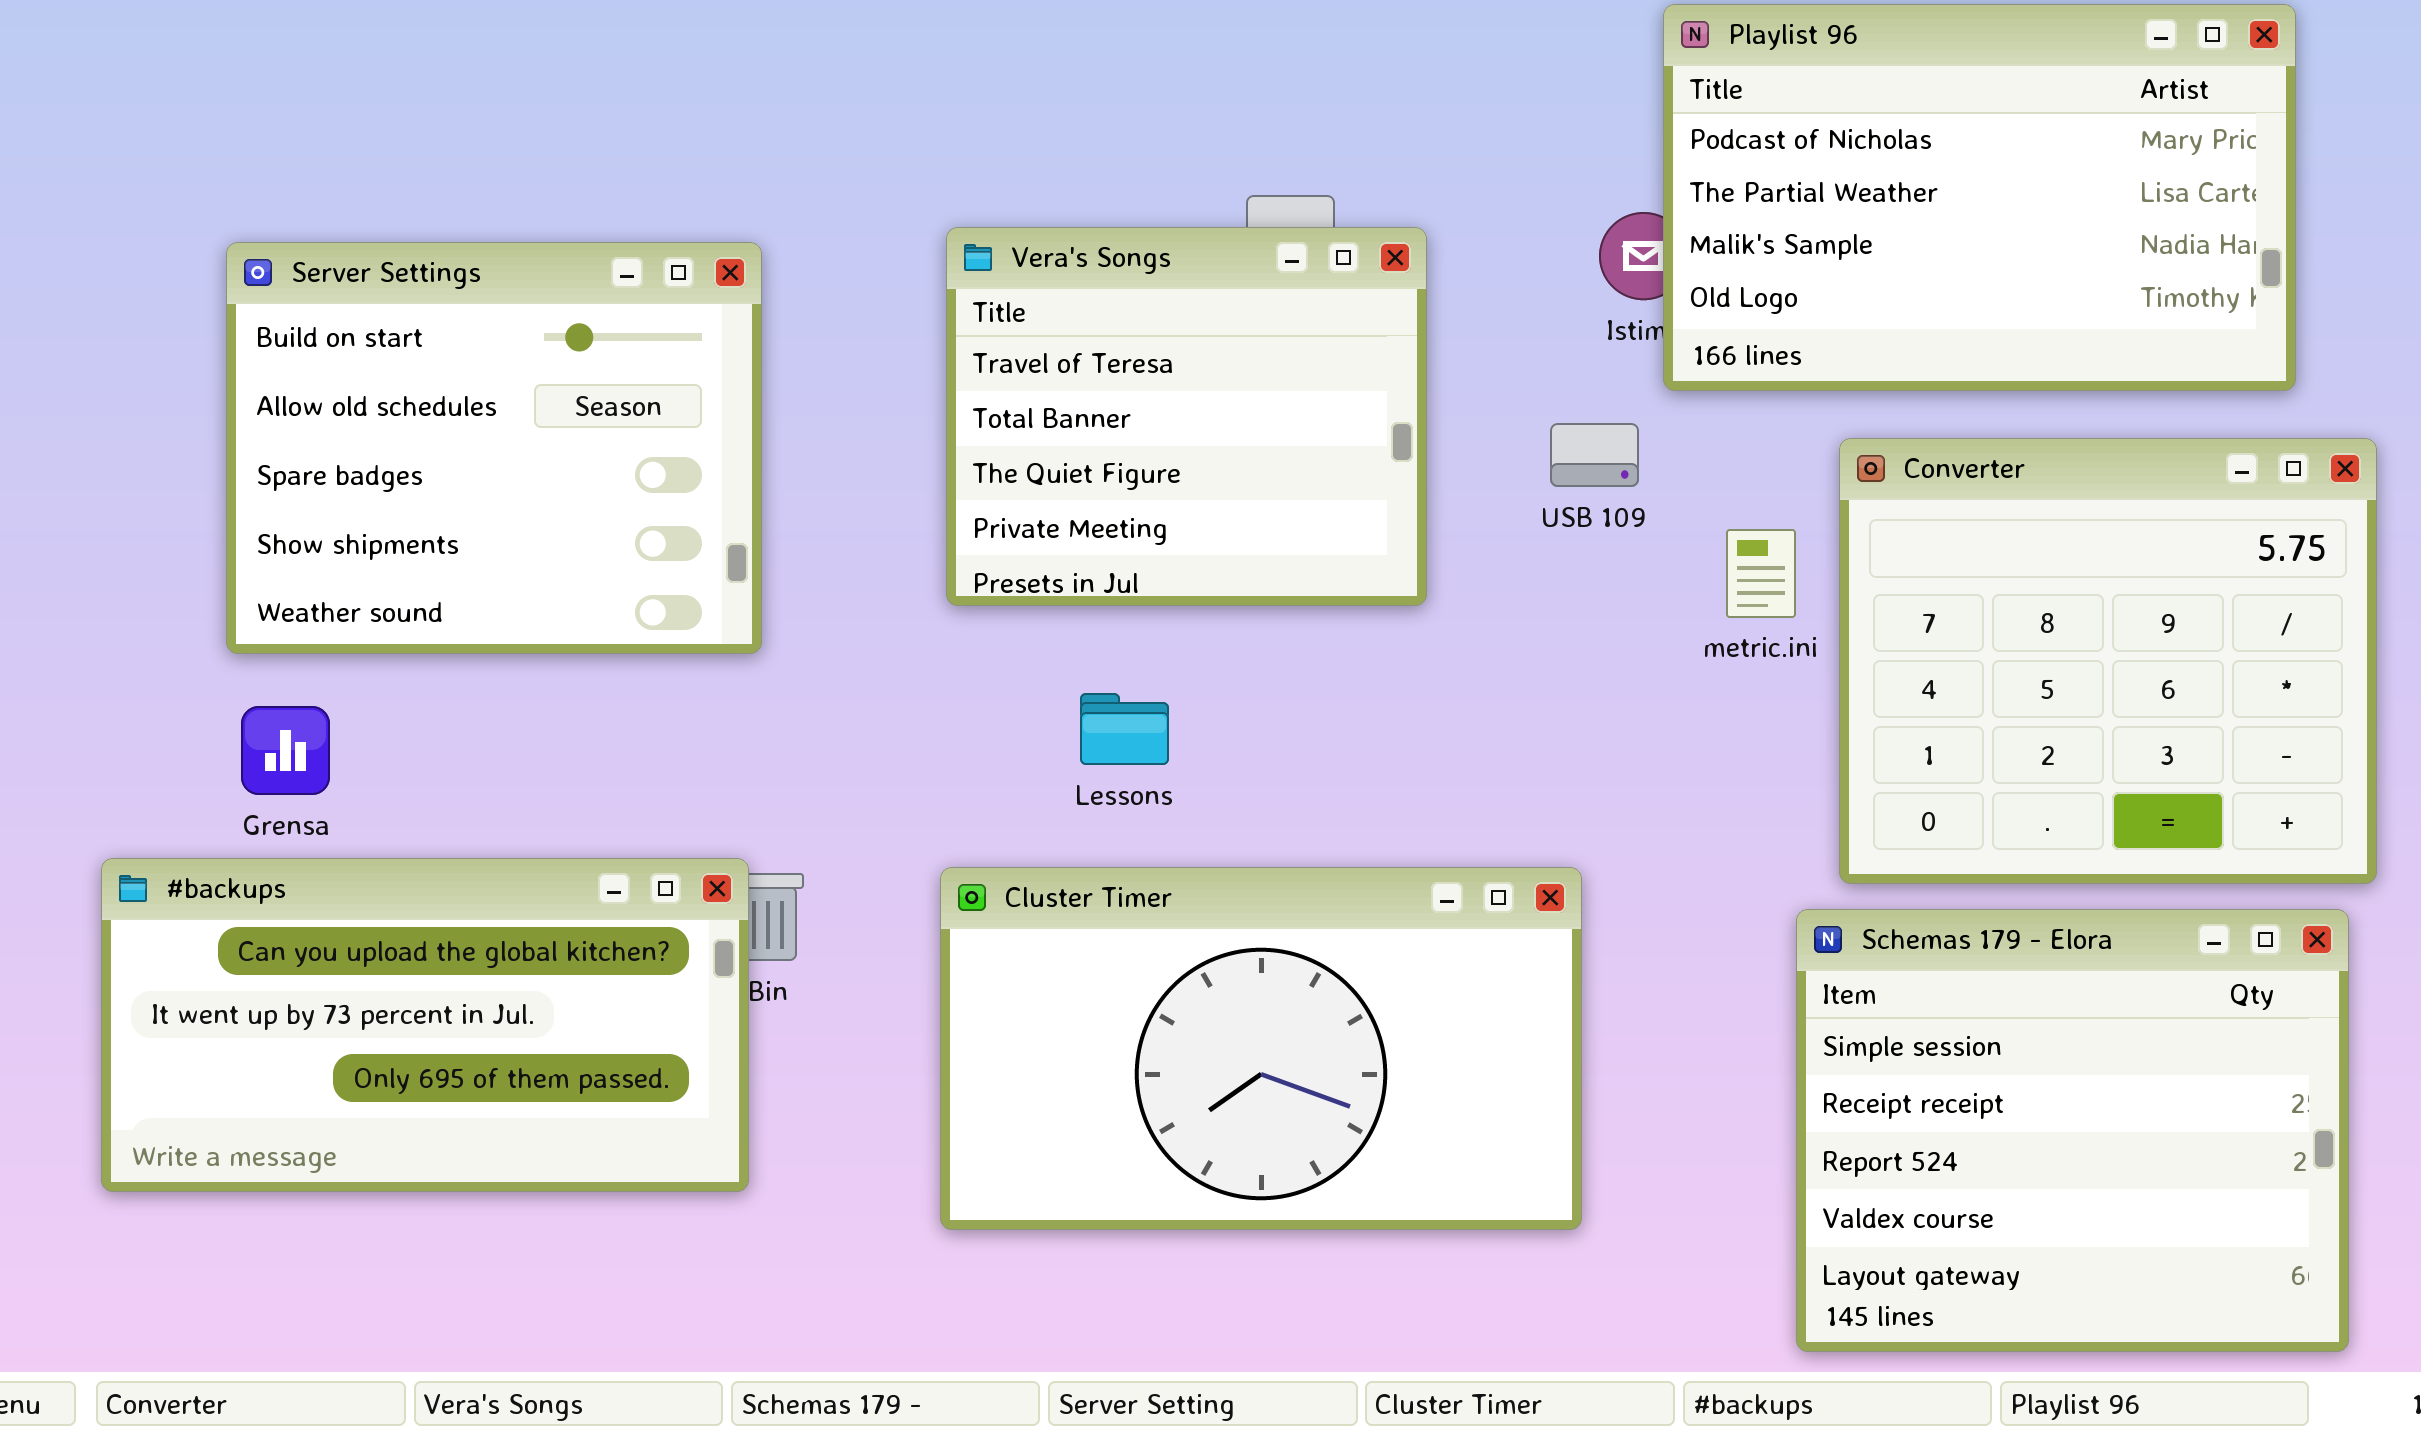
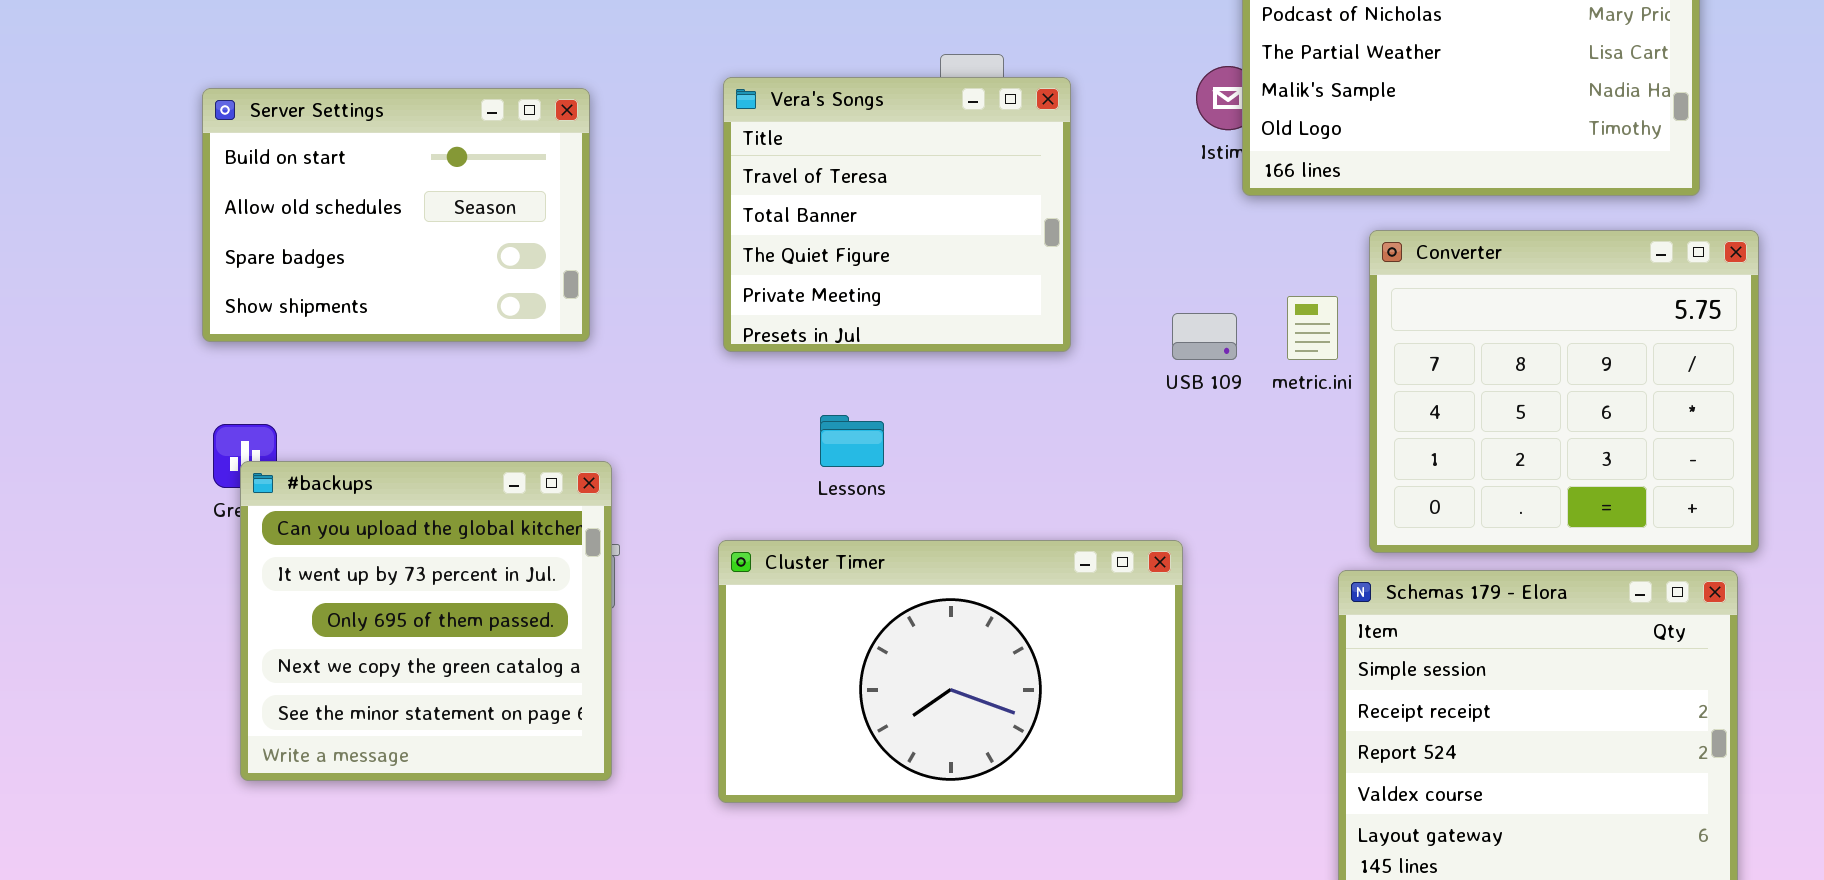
Server Settings: [226,242,762,654] -> [202,88,590,342], resized
USB 109: [1550,423,1639,487] -> [1172,313,1237,360], moved
#backups: [101,858,749,1192] -> [240,461,612,781], moved, resized

